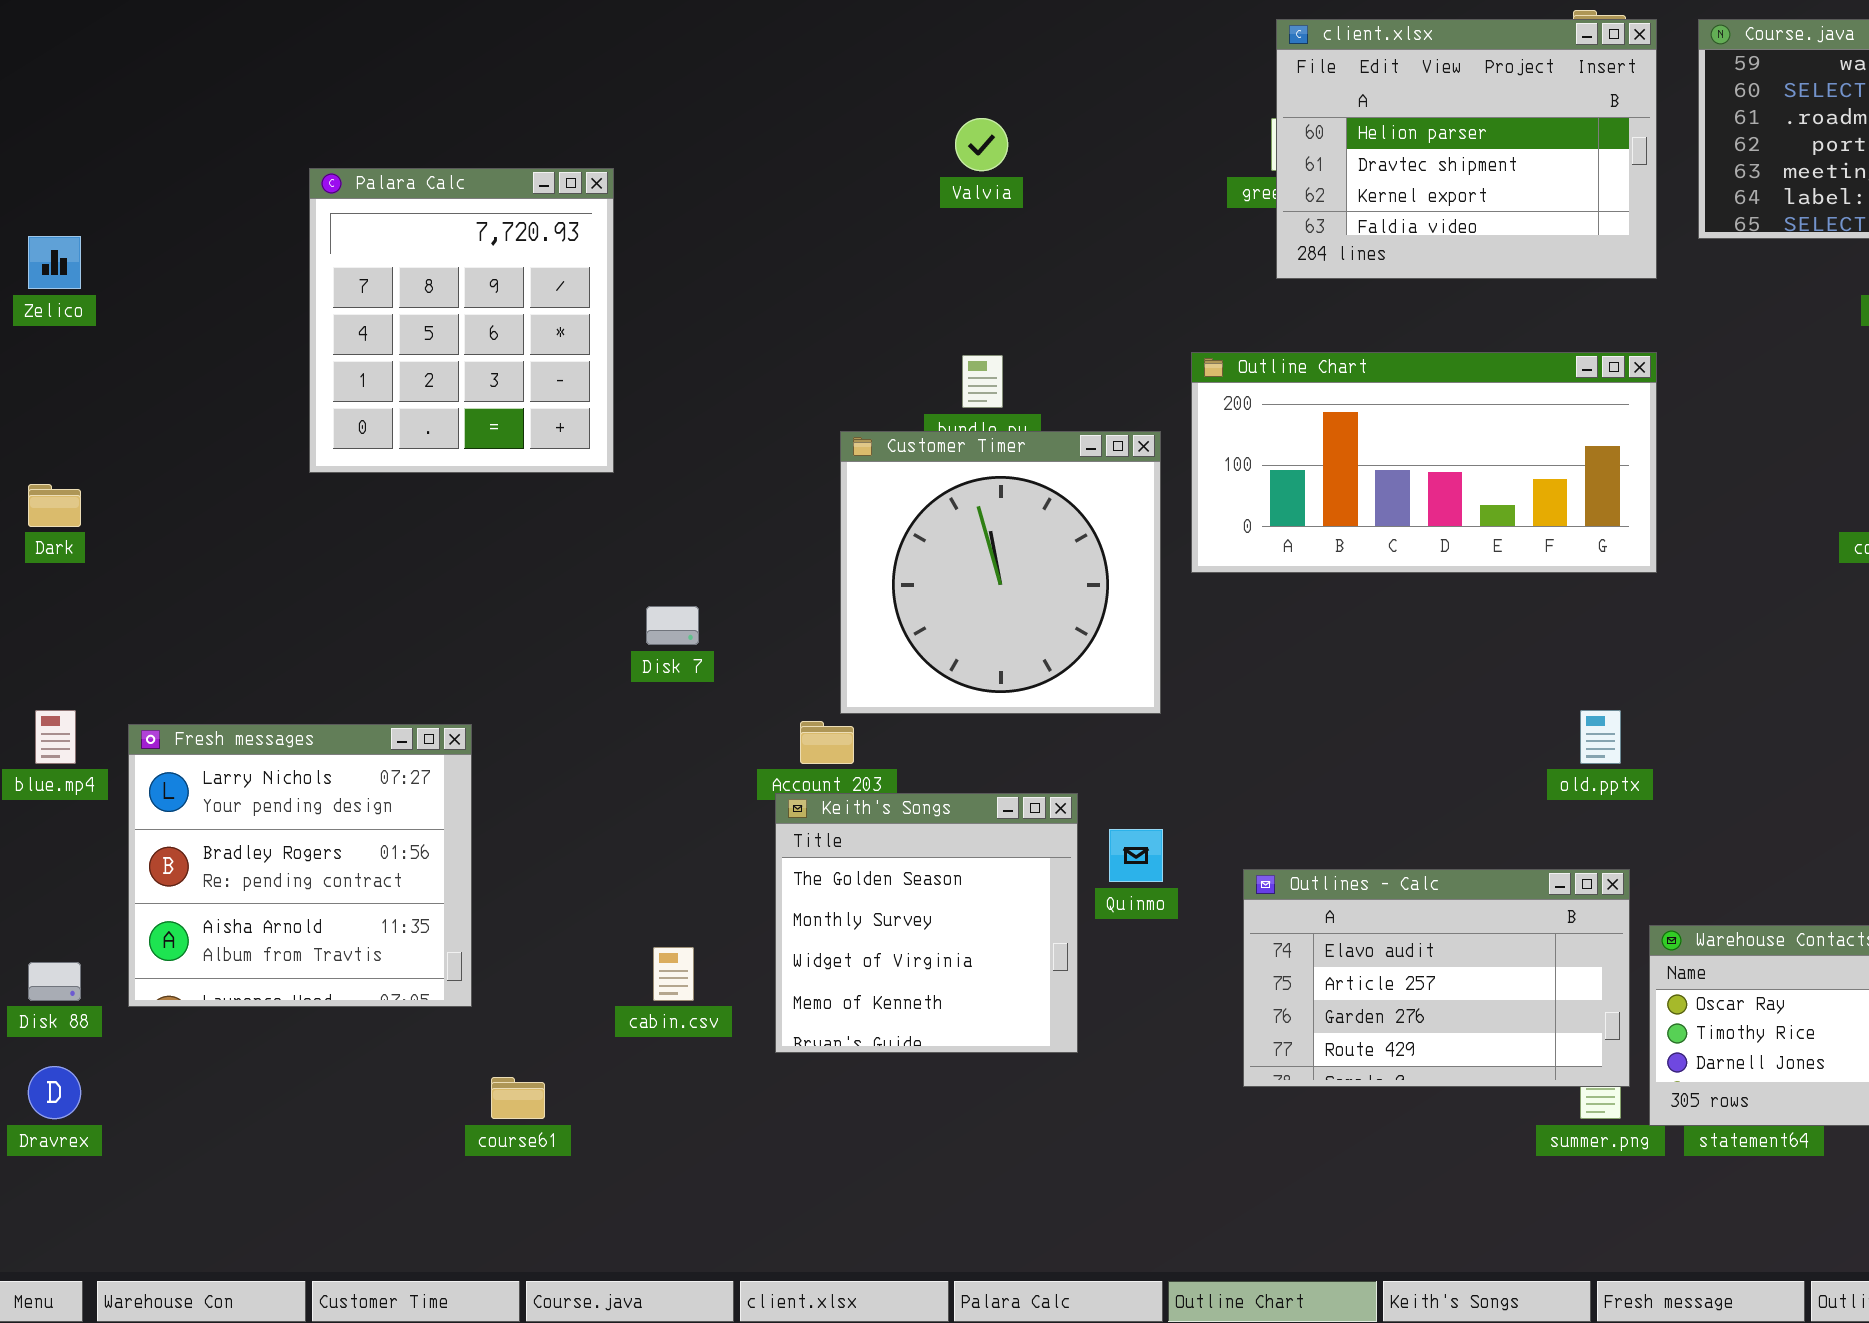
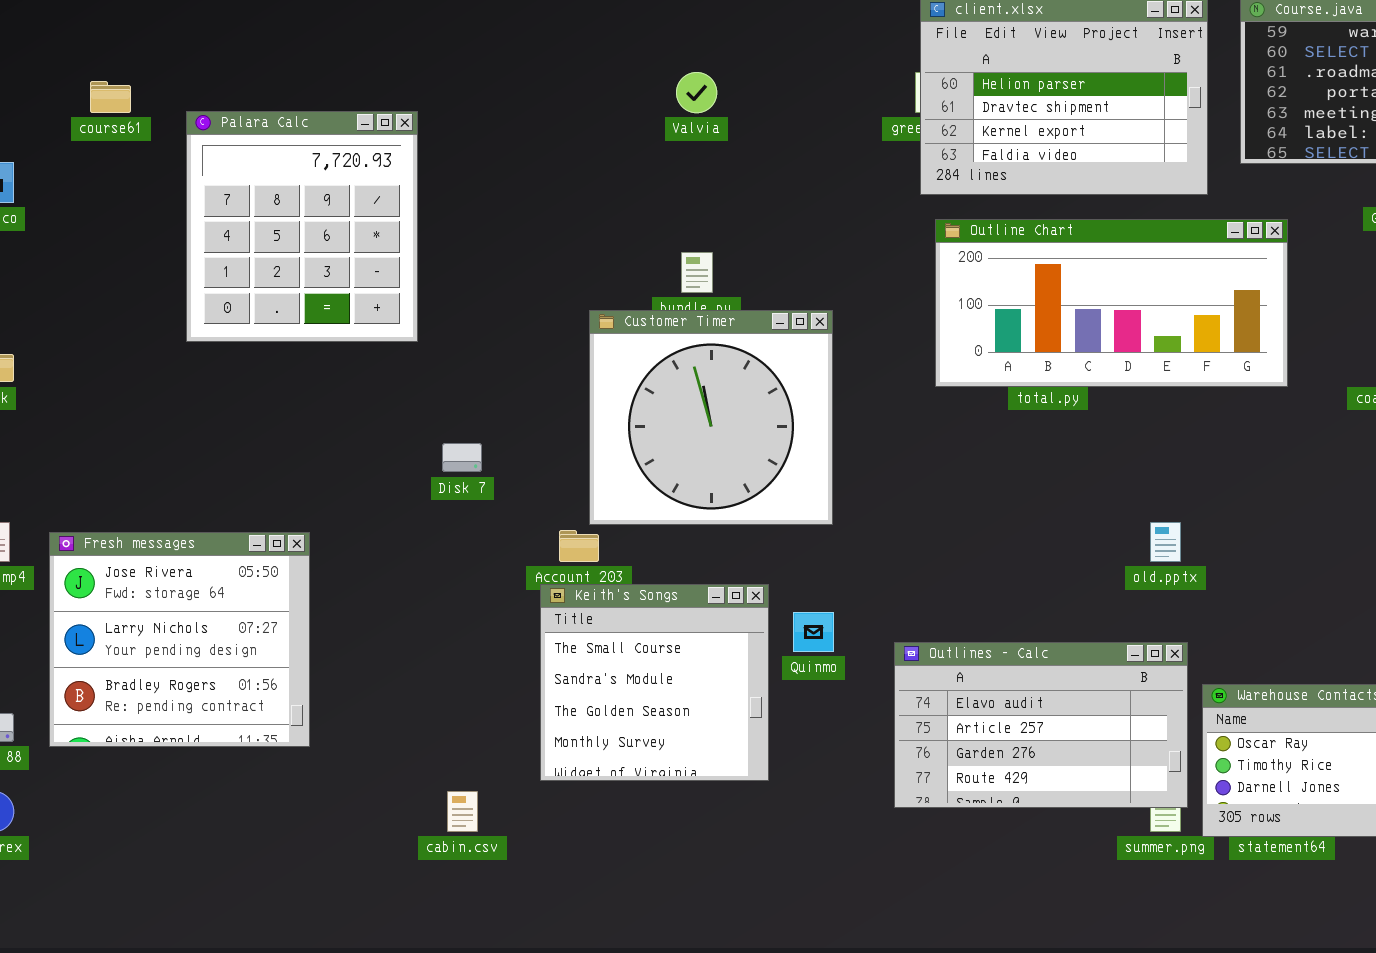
Outline Chart: [1191,352,1657,573] -> [935,219,1288,387], moved
Fresh messages: [128,724,472,1007] -> [49,532,310,747], scrolled up 1 row
Keith's Songs: [775,793,1078,1053] -> [540,584,769,781], scrolled up 2 rows
cabin.csv: [653,947,694,1001] -> [447,791,478,832], moved
course61: [491,1077,545,1119] -> [90,81,131,113], moved

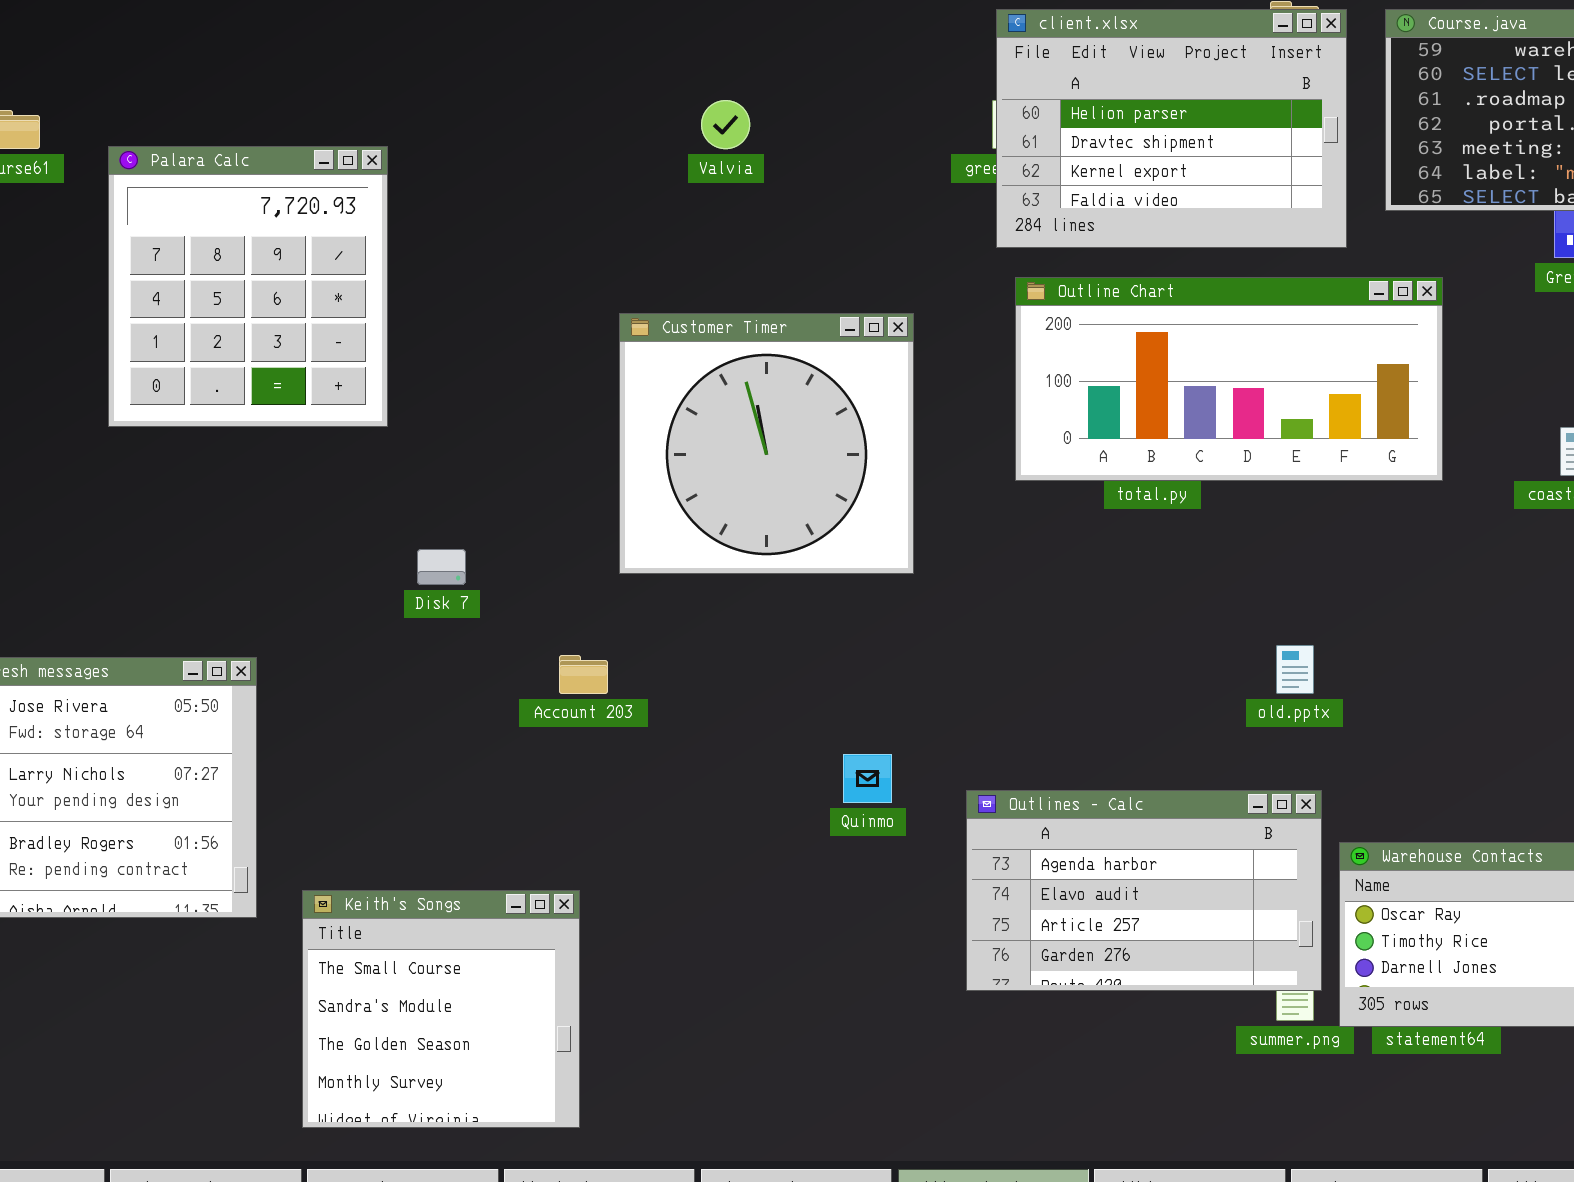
Customer Timer: [589,310,833,525] -> [619,313,914,574], moved
Keith's Songs: [540,584,769,781] -> [302,890,580,1128], moved
Outlines - Calc: [894,642,1188,808] -> [966,790,1322,991], scrolled up 1 row

